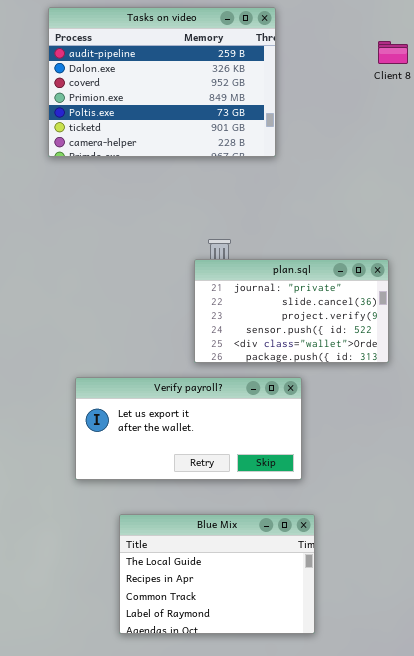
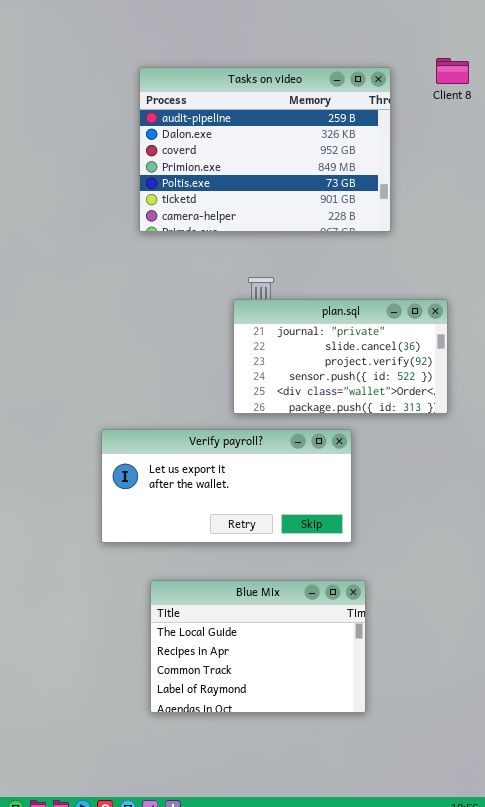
Tasks on video: [48,7,276,157] -> [139,67,391,232], moved

